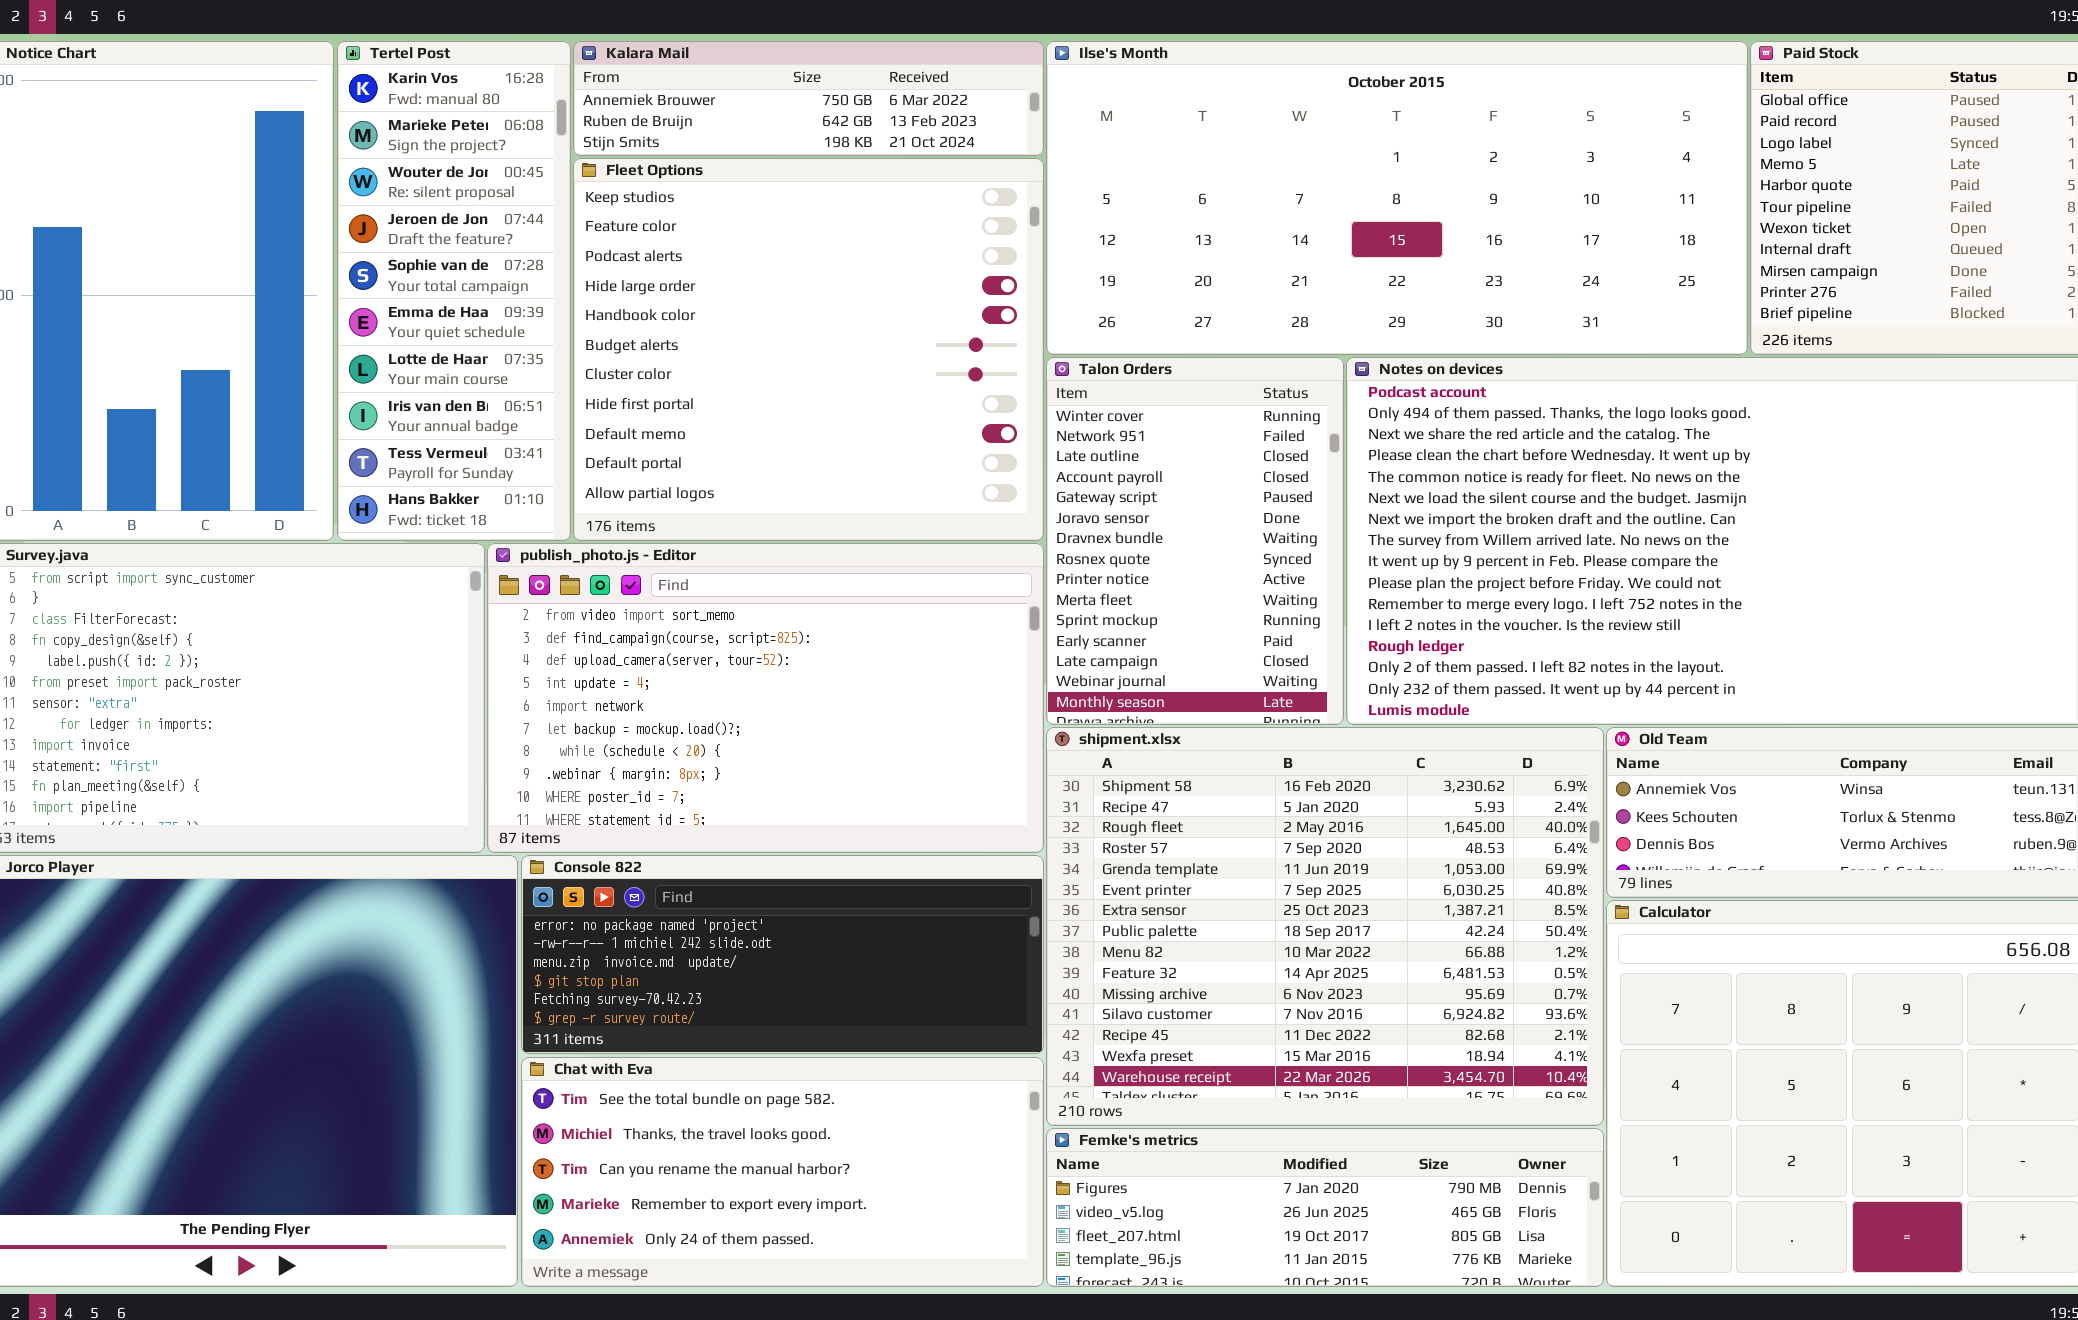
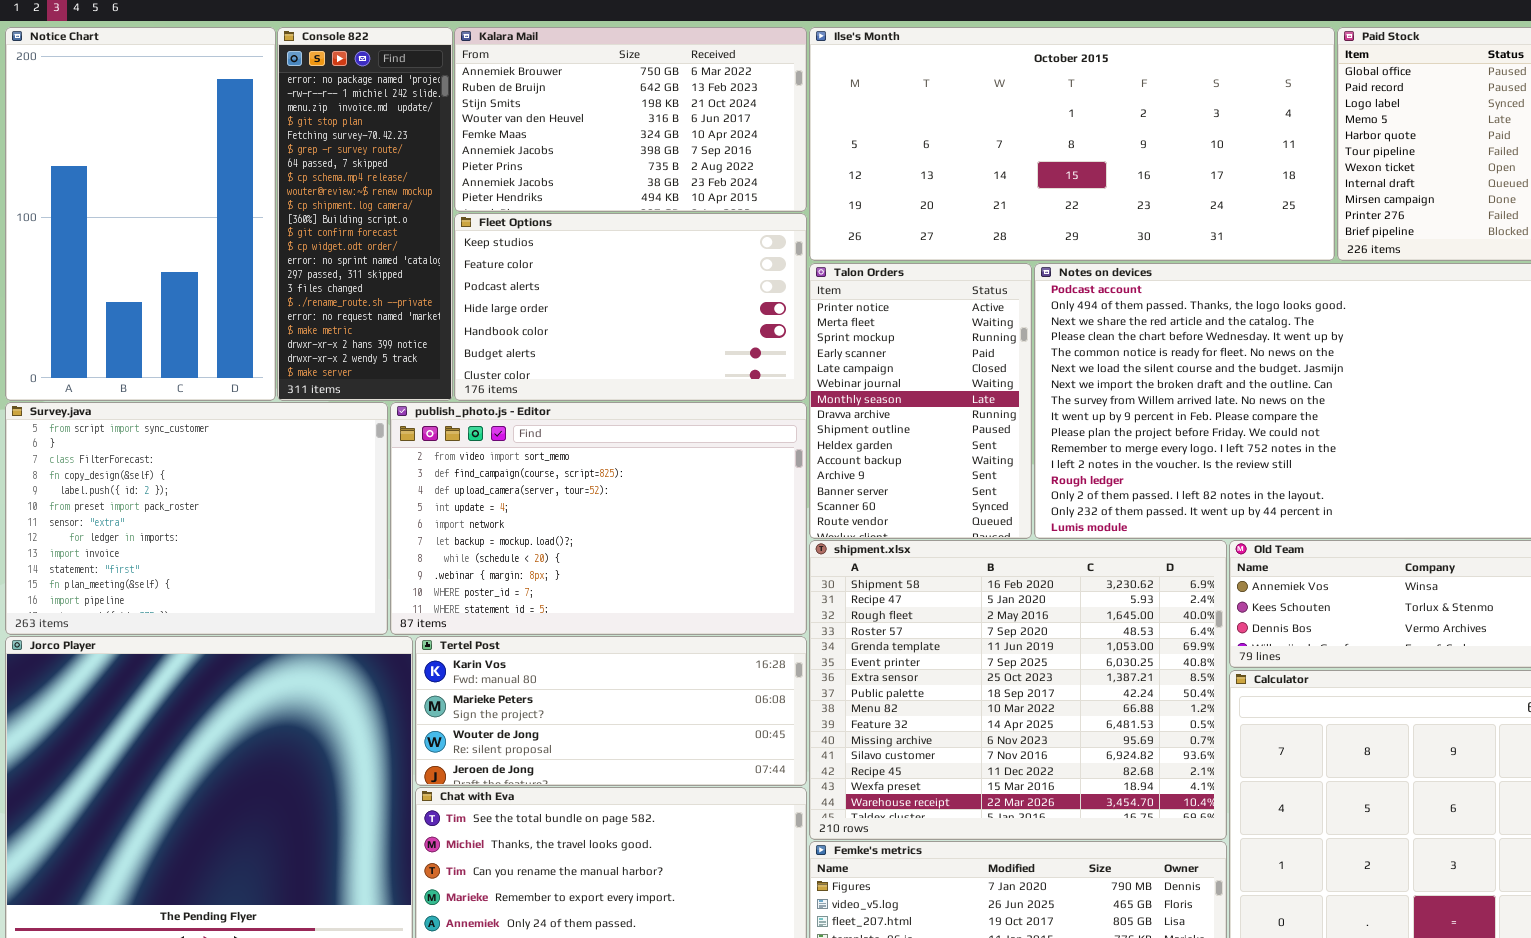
Tertel Post: [337,41,571,541] -> [415,636,807,786], moved, resized
Kalara Mail: [573,41,1044,156] -> [454,27,807,212], resized
Fleet Options: [573,158,1044,541] -> [454,213,807,401], resized
Talon Orders: [1046,357,1344,725] -> [809,263,1032,539], scrolled down 8 rows
Console 822: [521,855,1044,1054] -> [277,27,453,401], moved, resized

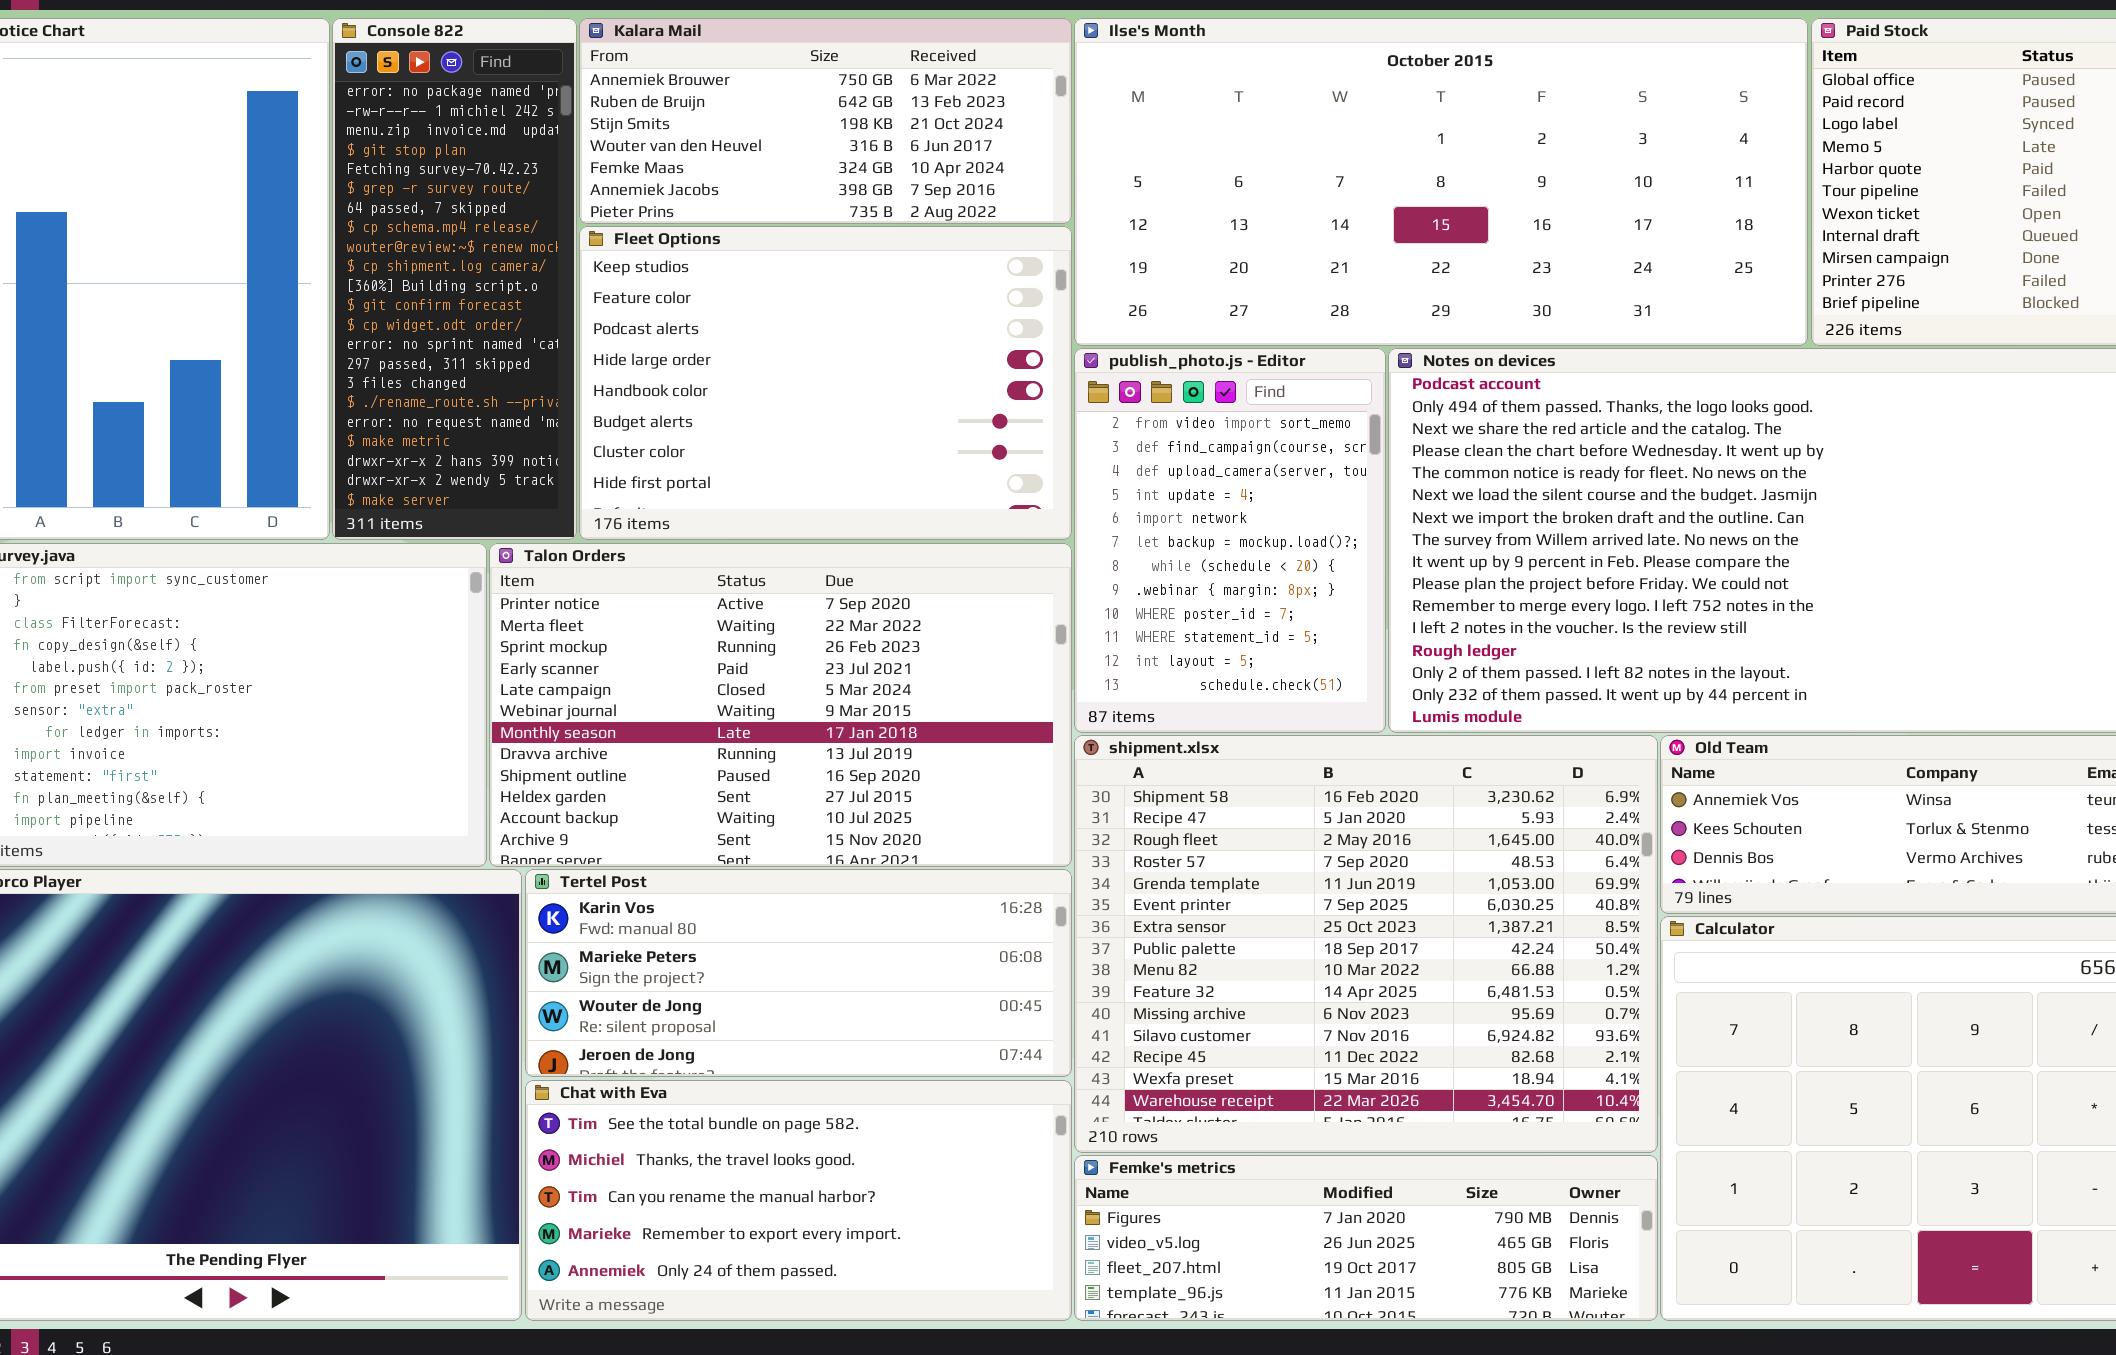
Kalara Mail: [454,27,807,212] -> [579,18,1072,224], resized
Fleet Options: [454,213,807,401] -> [579,226,1072,540], resized
Talon Orders: [809,263,1032,539] -> [489,543,1072,867], moved, resized
publish_photo.js - Editor: [390,402,807,635] -> [1074,348,1386,733], moved, resized

